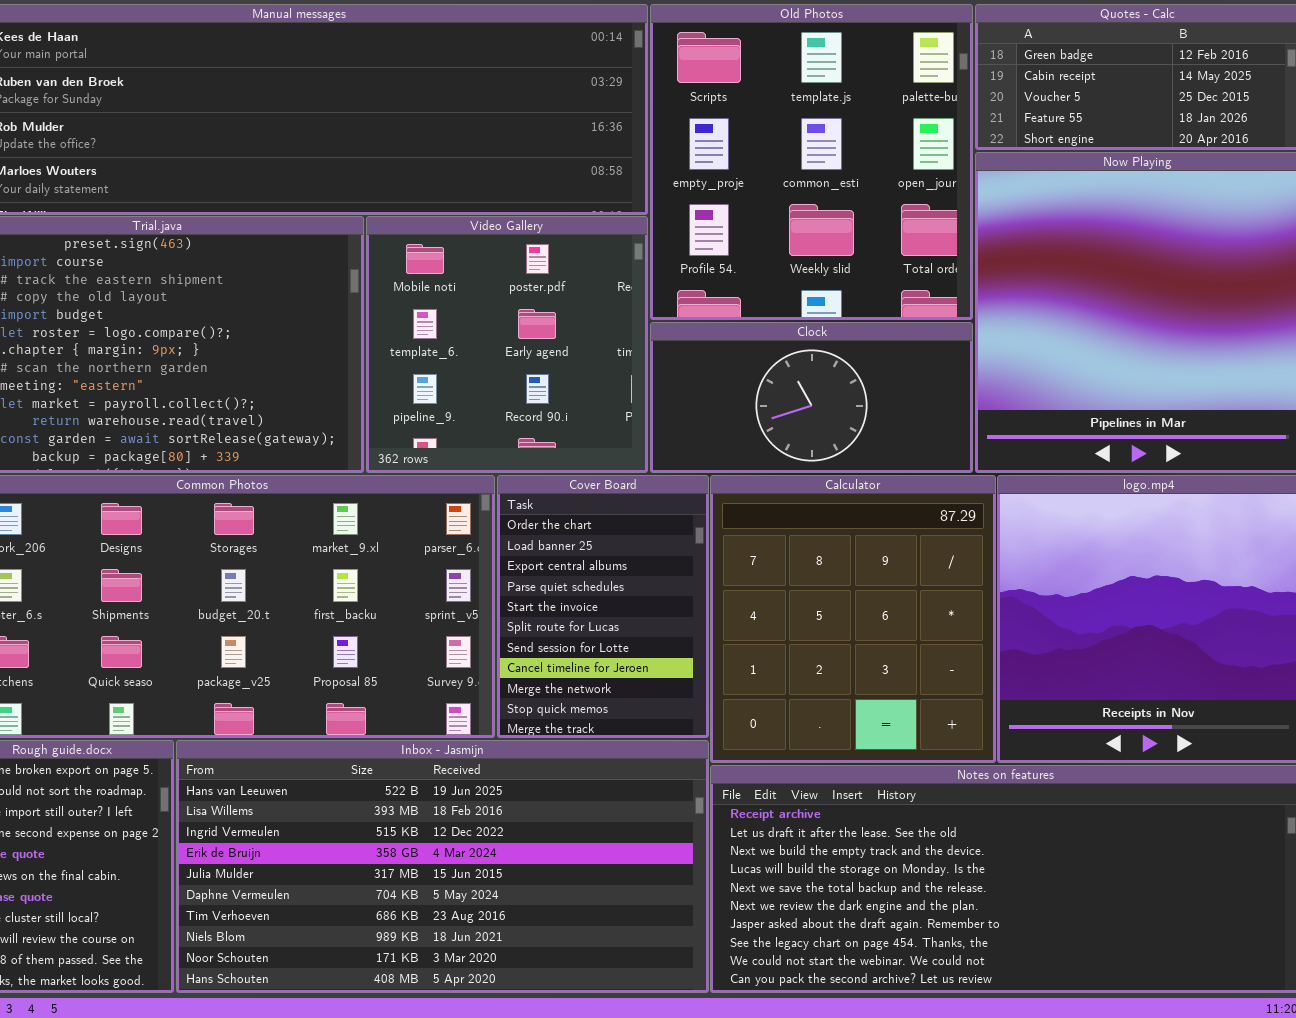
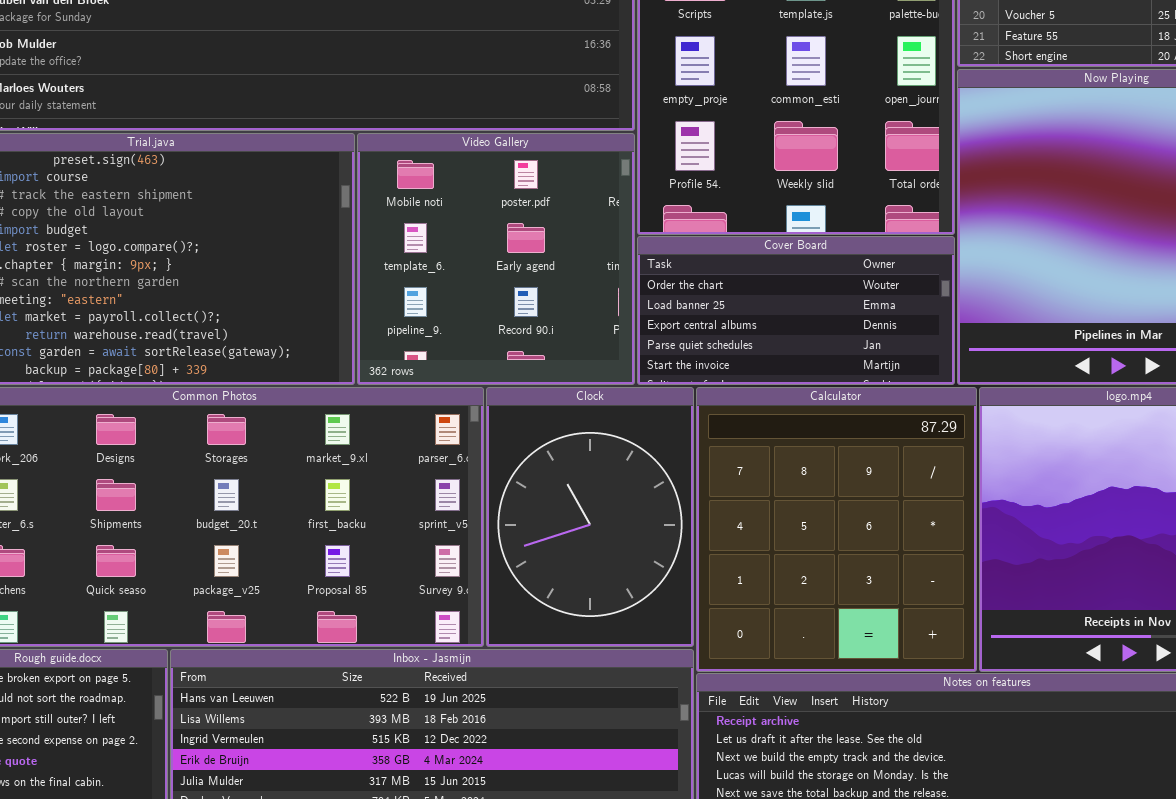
Clock: [650,322,973,473] -> [486,387,694,647], moved, resized
Cover Board: [497,475,709,738] -> [637,236,955,385], moved, resized

